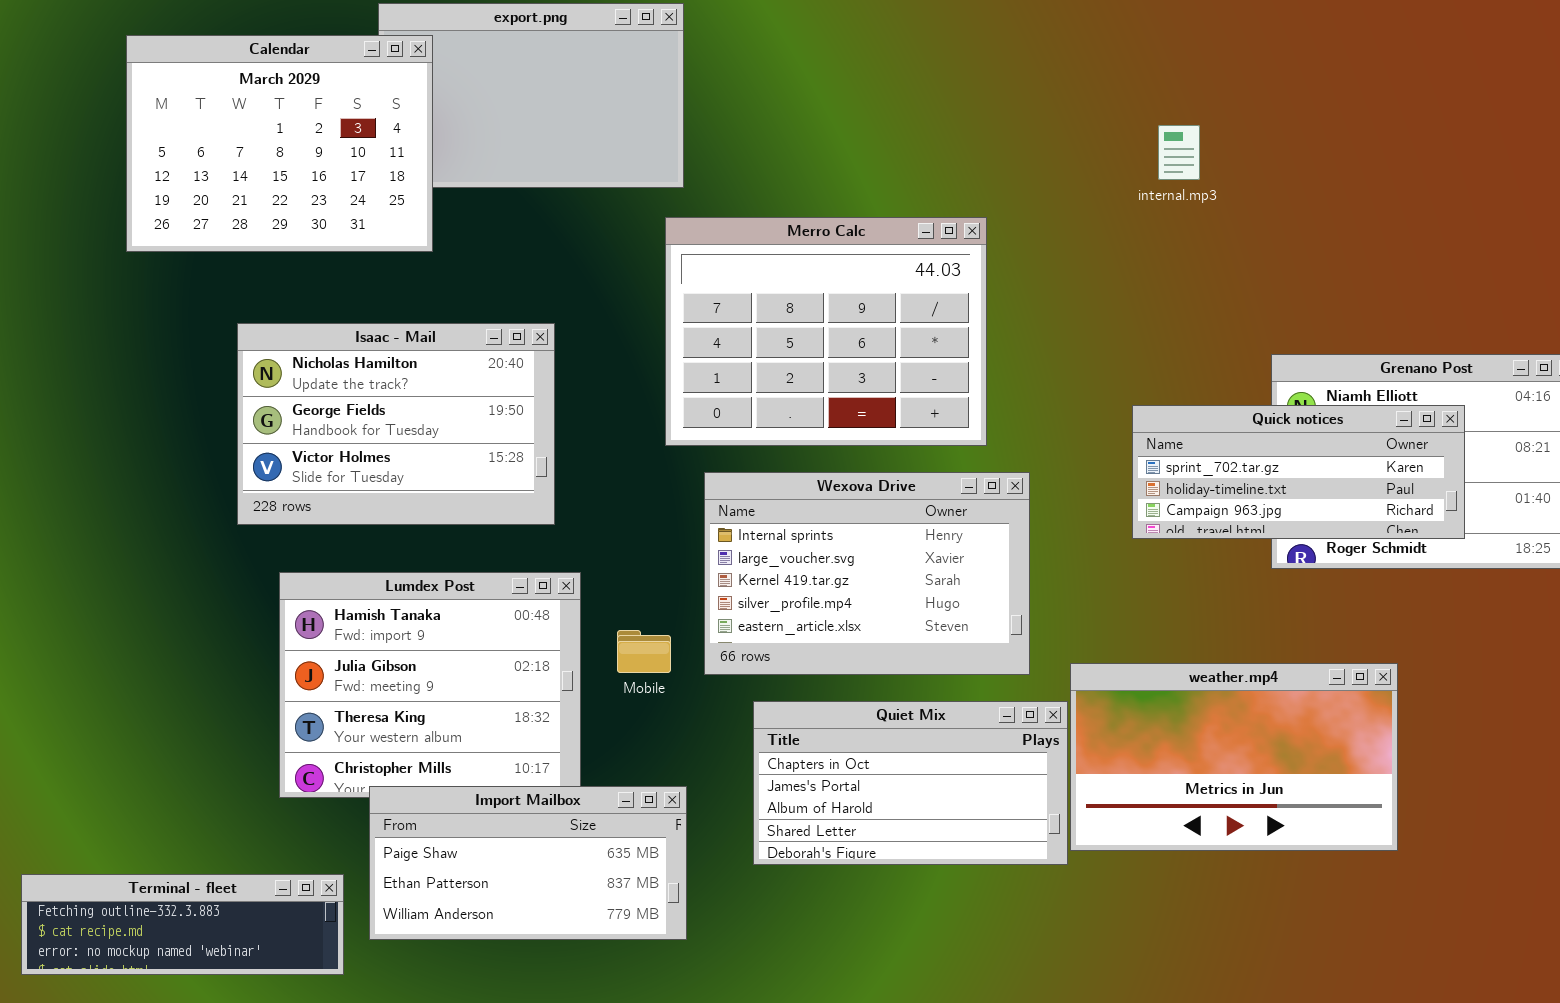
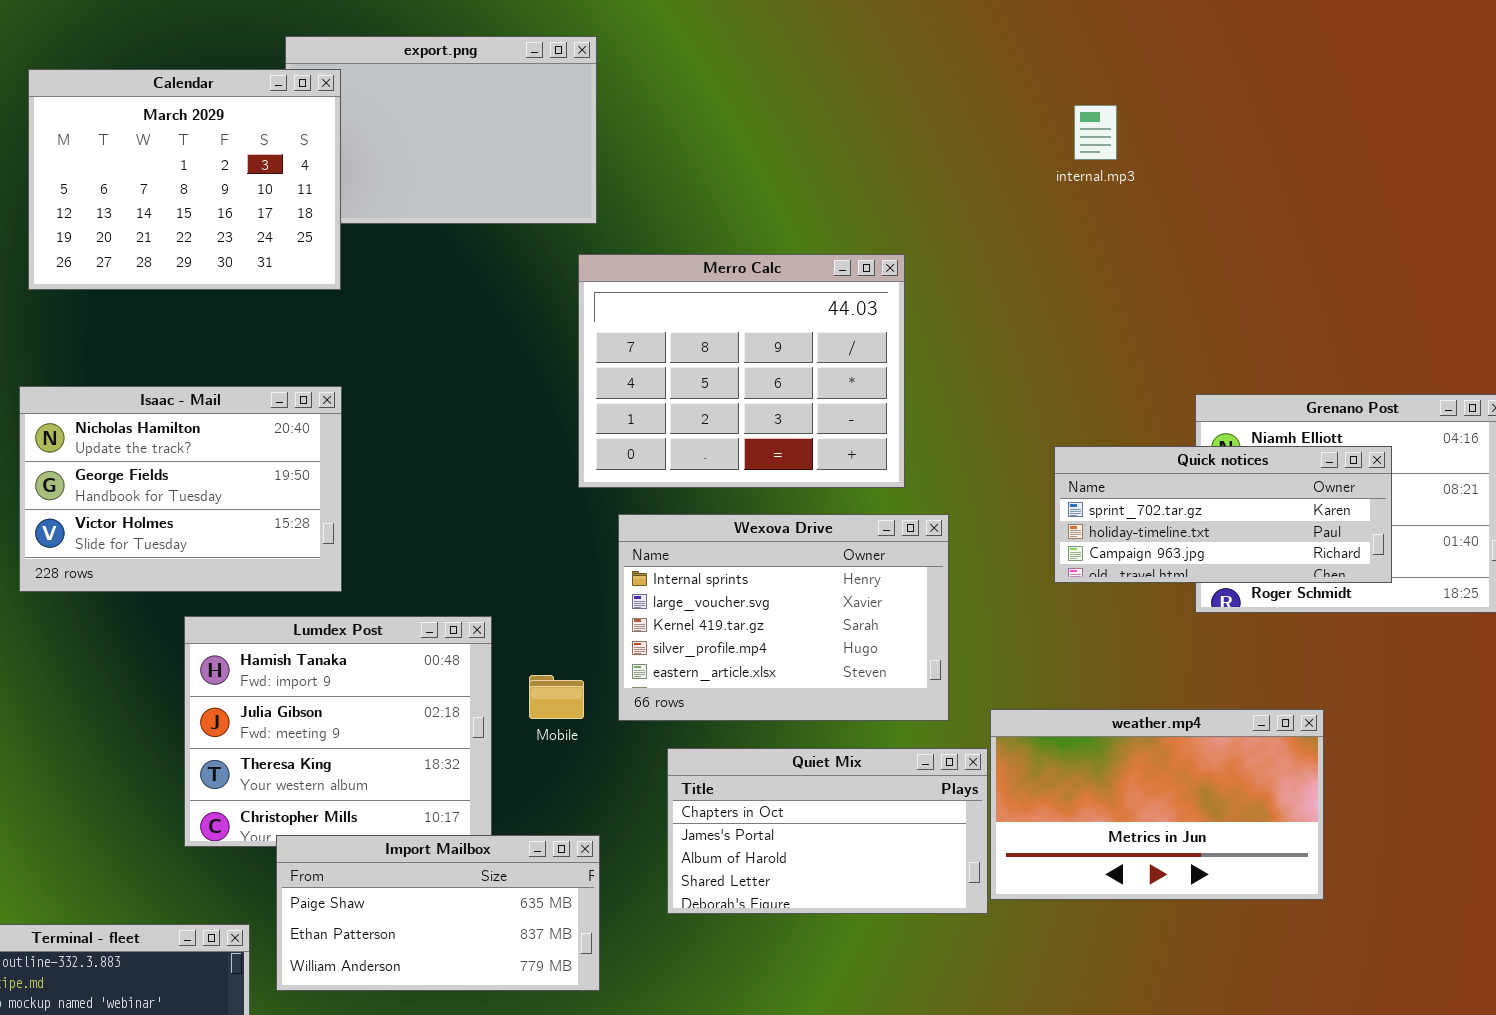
internal.mp3: [1158,125,1200,180] -> [1074,105,1117,160], moved
Isaac - Mail: [237,323,555,525] -> [19,386,342,592], moved

